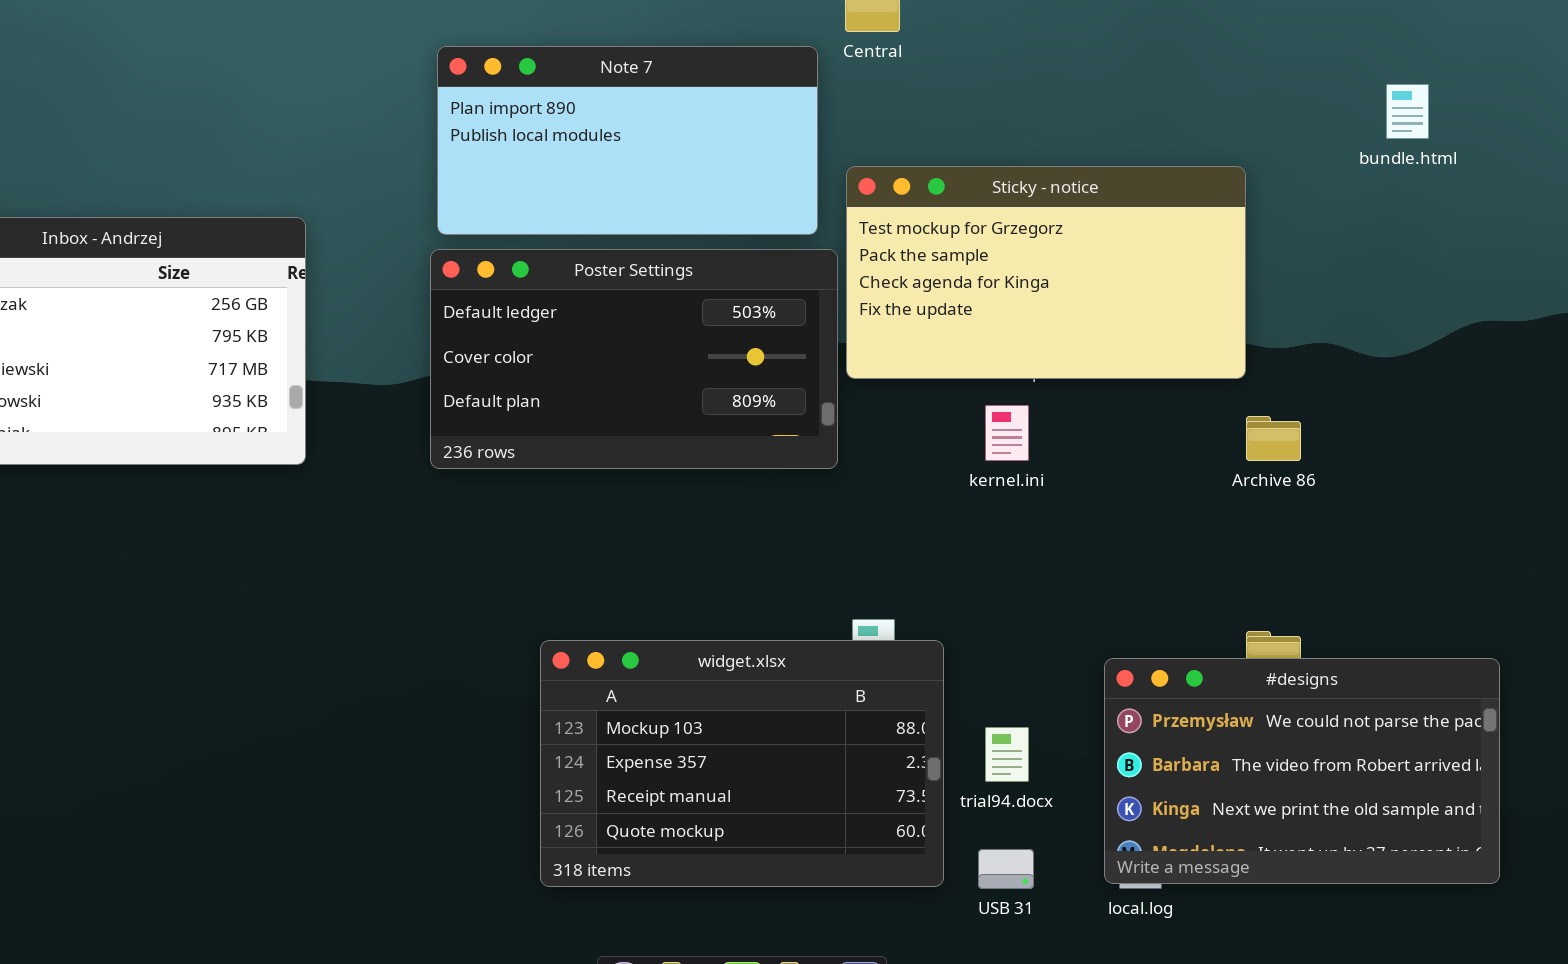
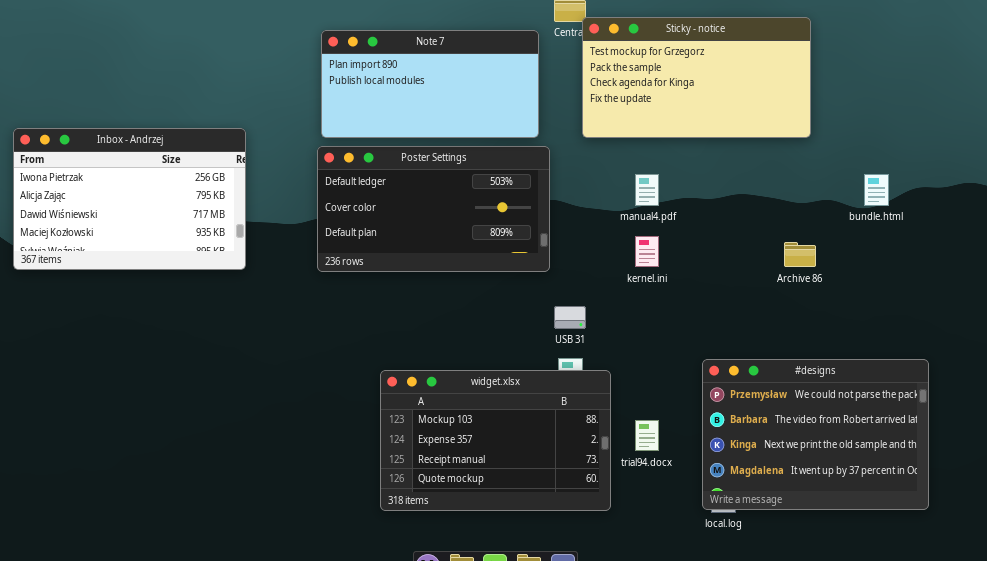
bundle.html: [1386,84,1429,139] -> [864,174,889,206], moved
Sticky - notice: [846,166,1246,379] -> [582,17,811,138], moved
#designs: [1104,658,1500,884] -> [702,359,929,510], resized
USB 31: [978,849,1034,889] -> [554,306,586,329], moved

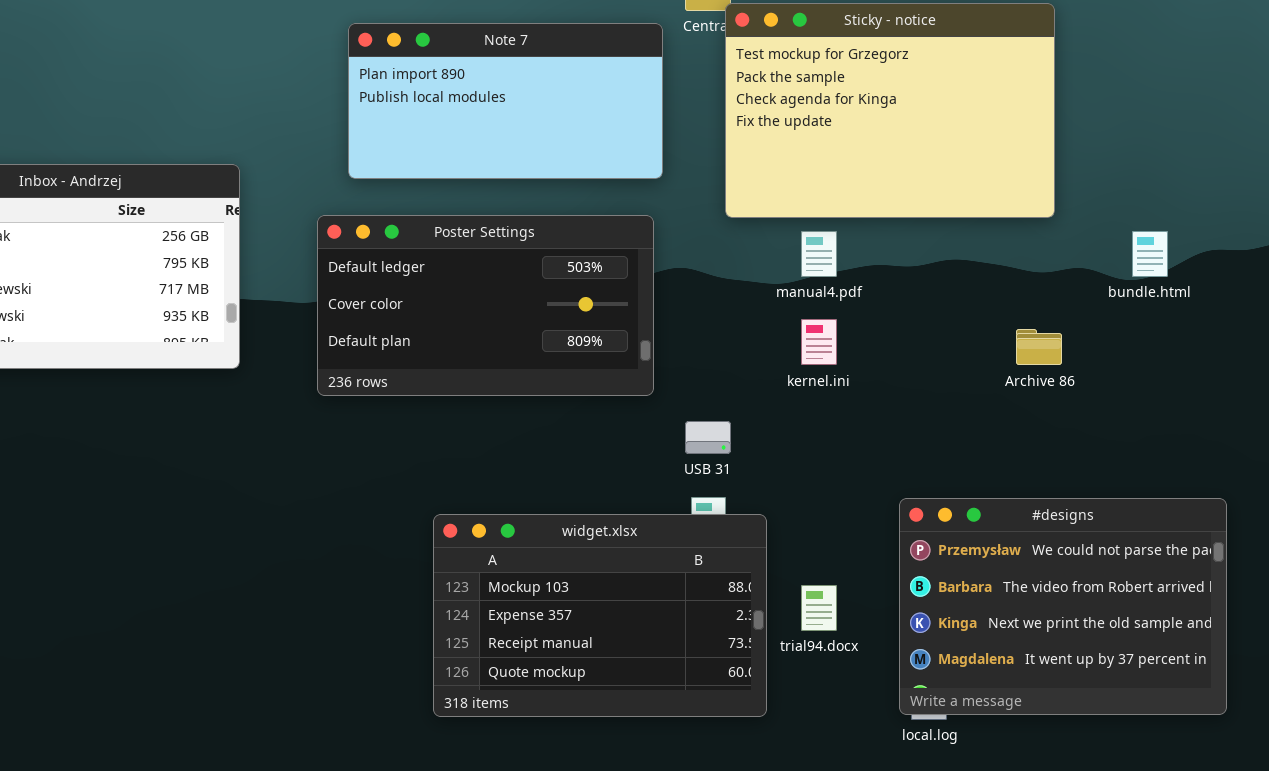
Sticky - notice: [582,17,811,138] -> [725,3,1055,218], resized
Poster Settings: [317,146,550,272] -> [317,215,654,396], moved

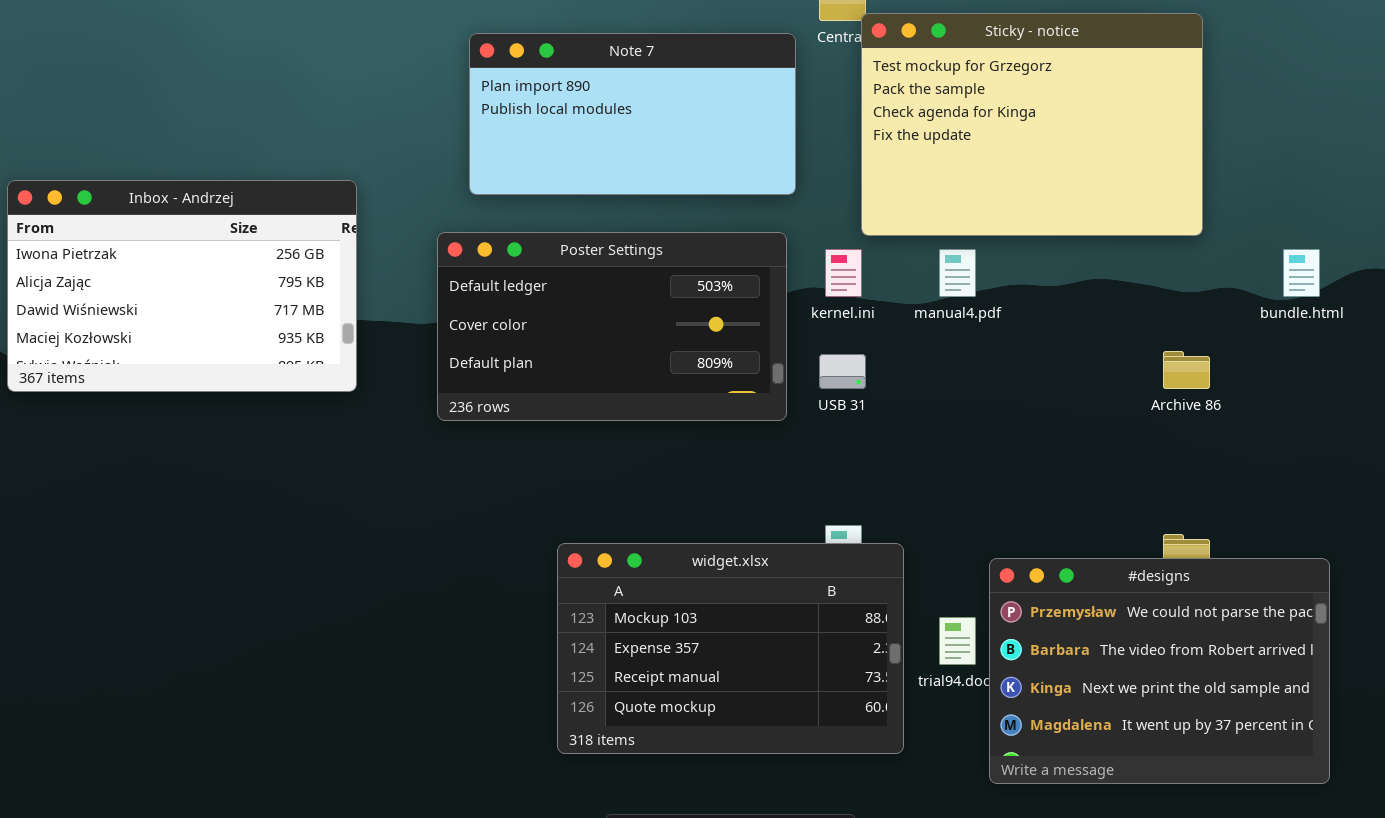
kernel.ini: [801,319,837,365] -> [825,249,862,297], moved
USB 31: [685,421,731,454] -> [819,354,866,389], moved
#designs: [899,498,1227,715] -> [989,558,1330,784], moved

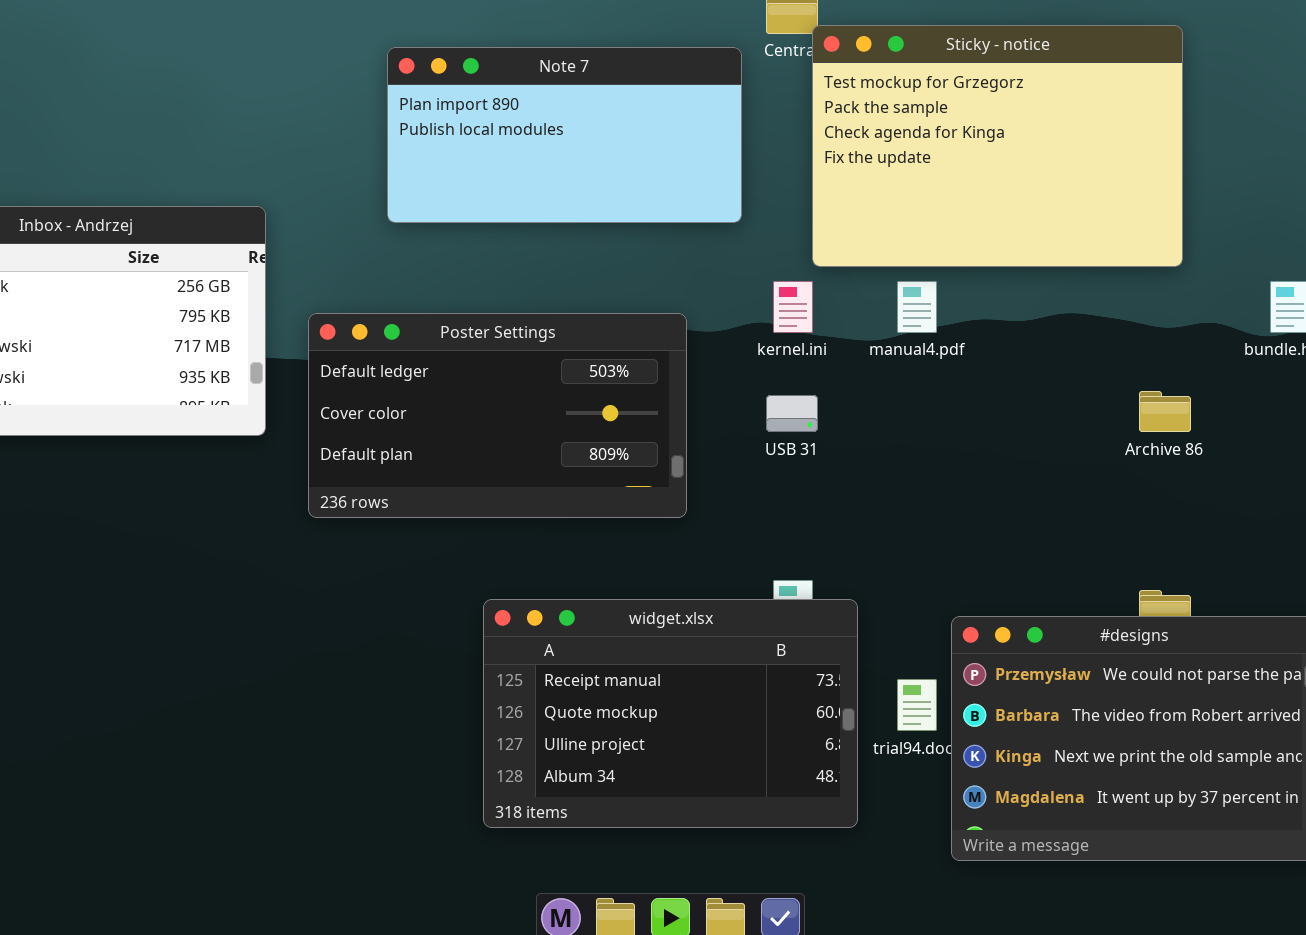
Poster Settings: [437,232,787,421] -> [308,313,687,518], moved
widget.xlsx: [557,543,904,754] -> [483,599,858,828], scrolled down 2 rows

